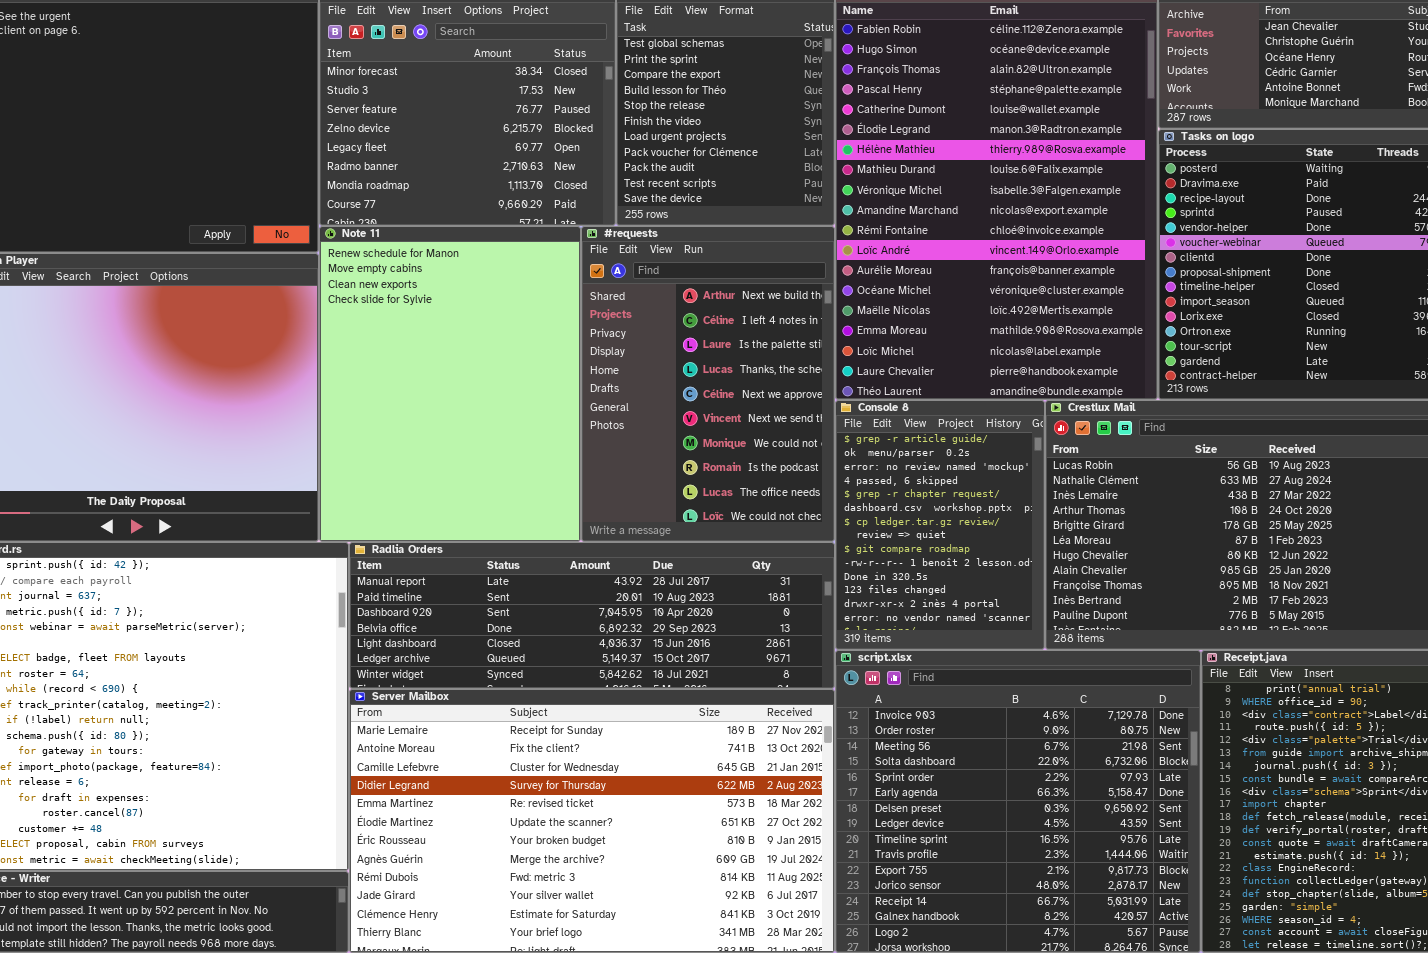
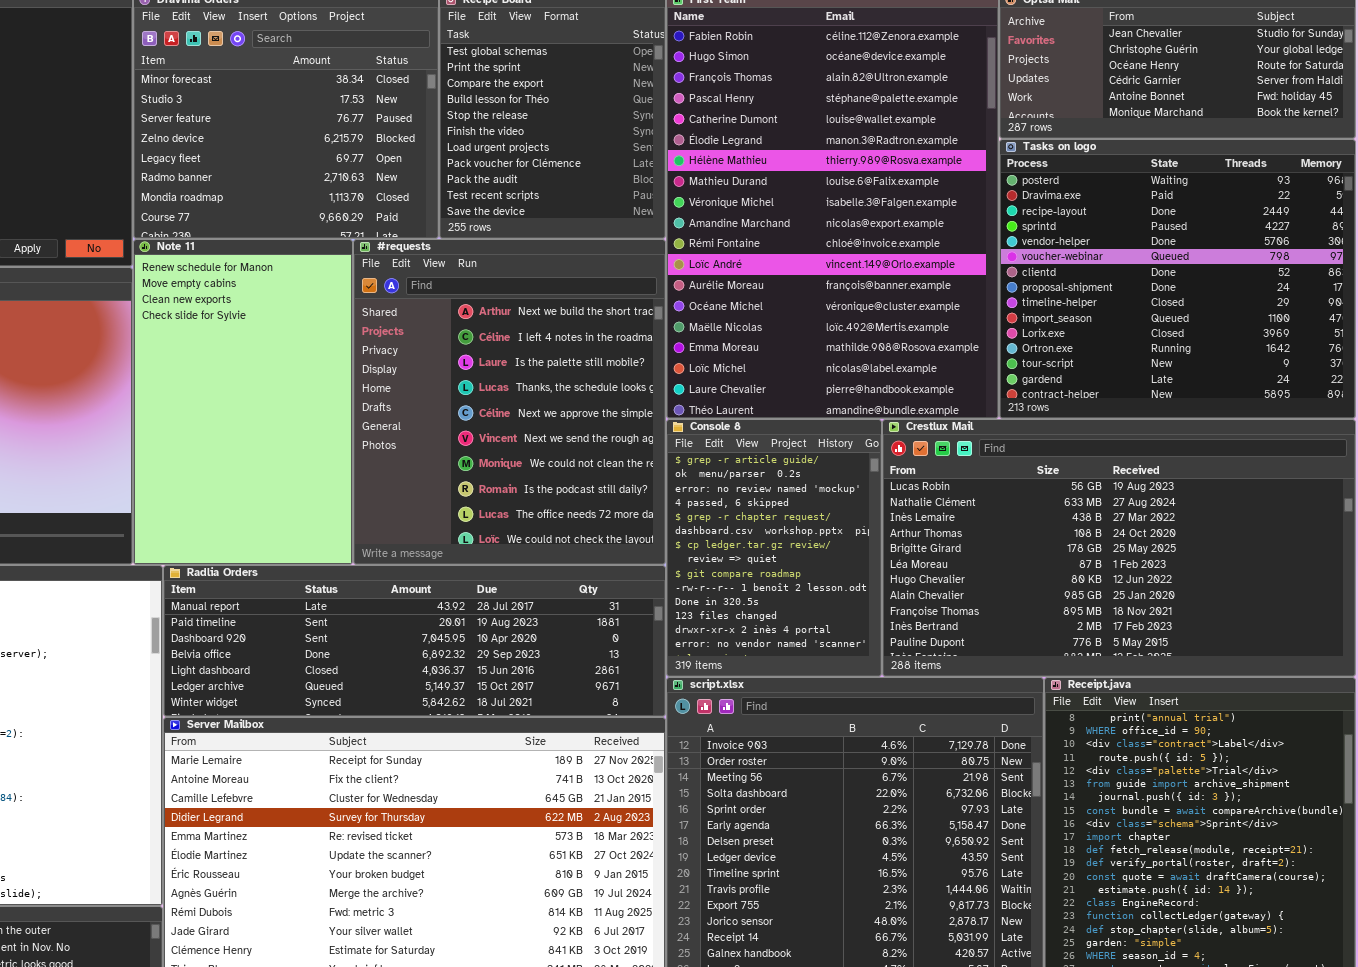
Note 11: [319,226,581,542] -> [133,239,353,565], resized
#requests: [581,226,835,542] -> [353,239,666,565], resized

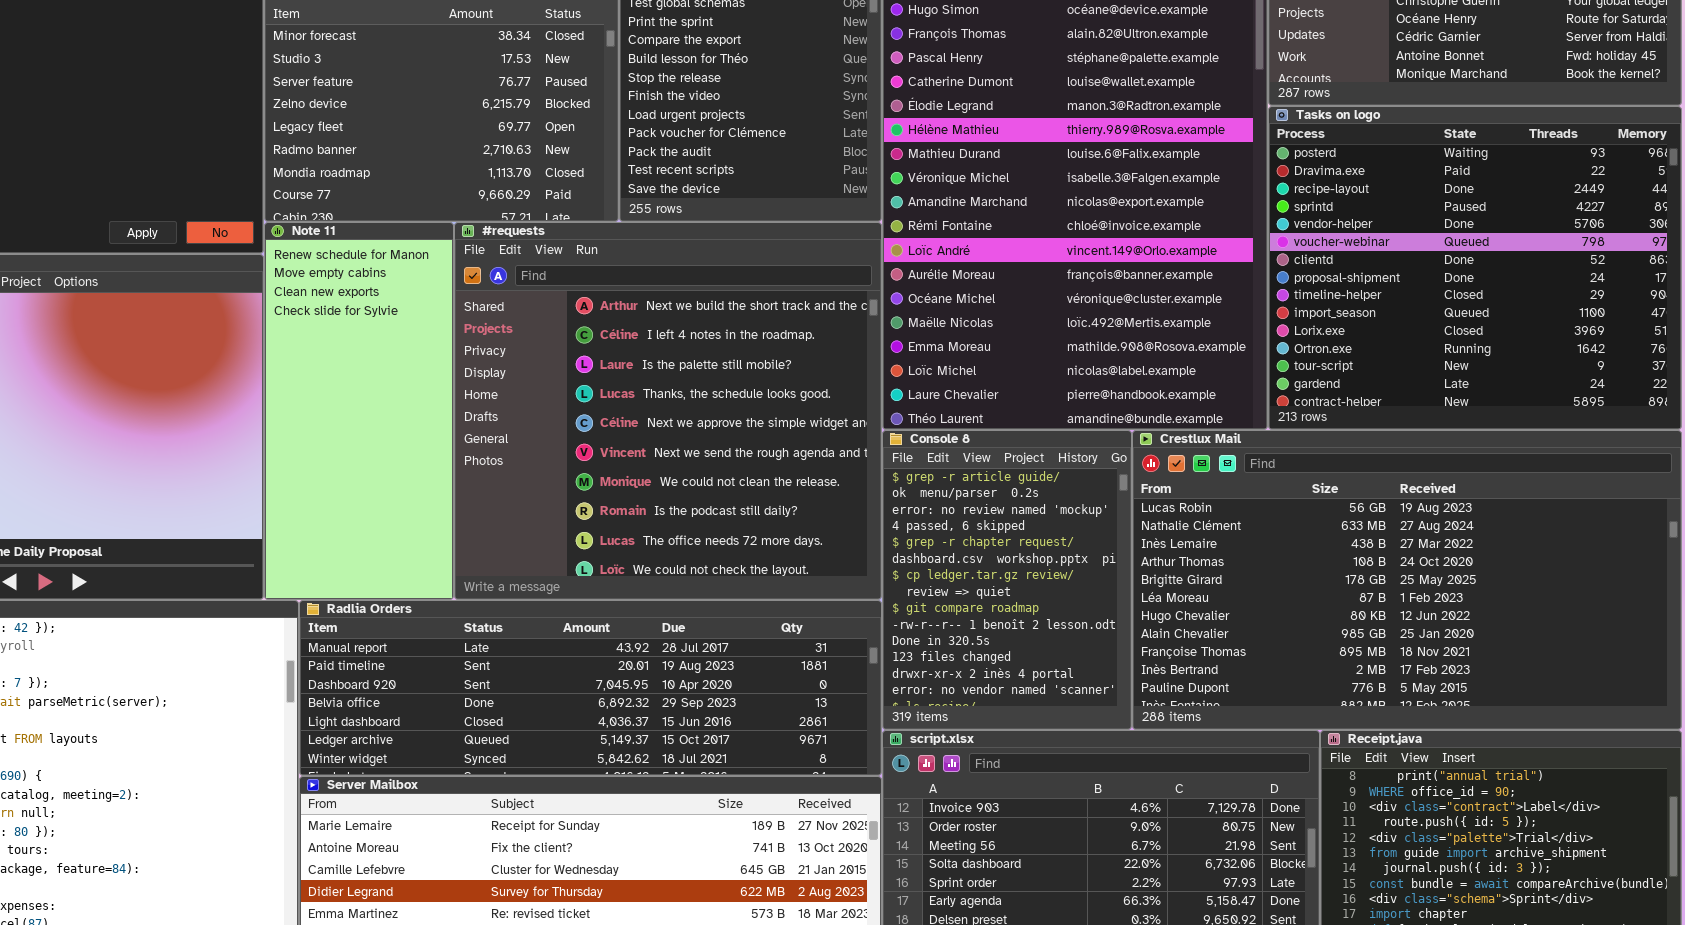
Note 11: [133,239,353,565] -> [264,222,454,600], resized
#requests: [353,239,666,565] -> [454,222,882,600], resized

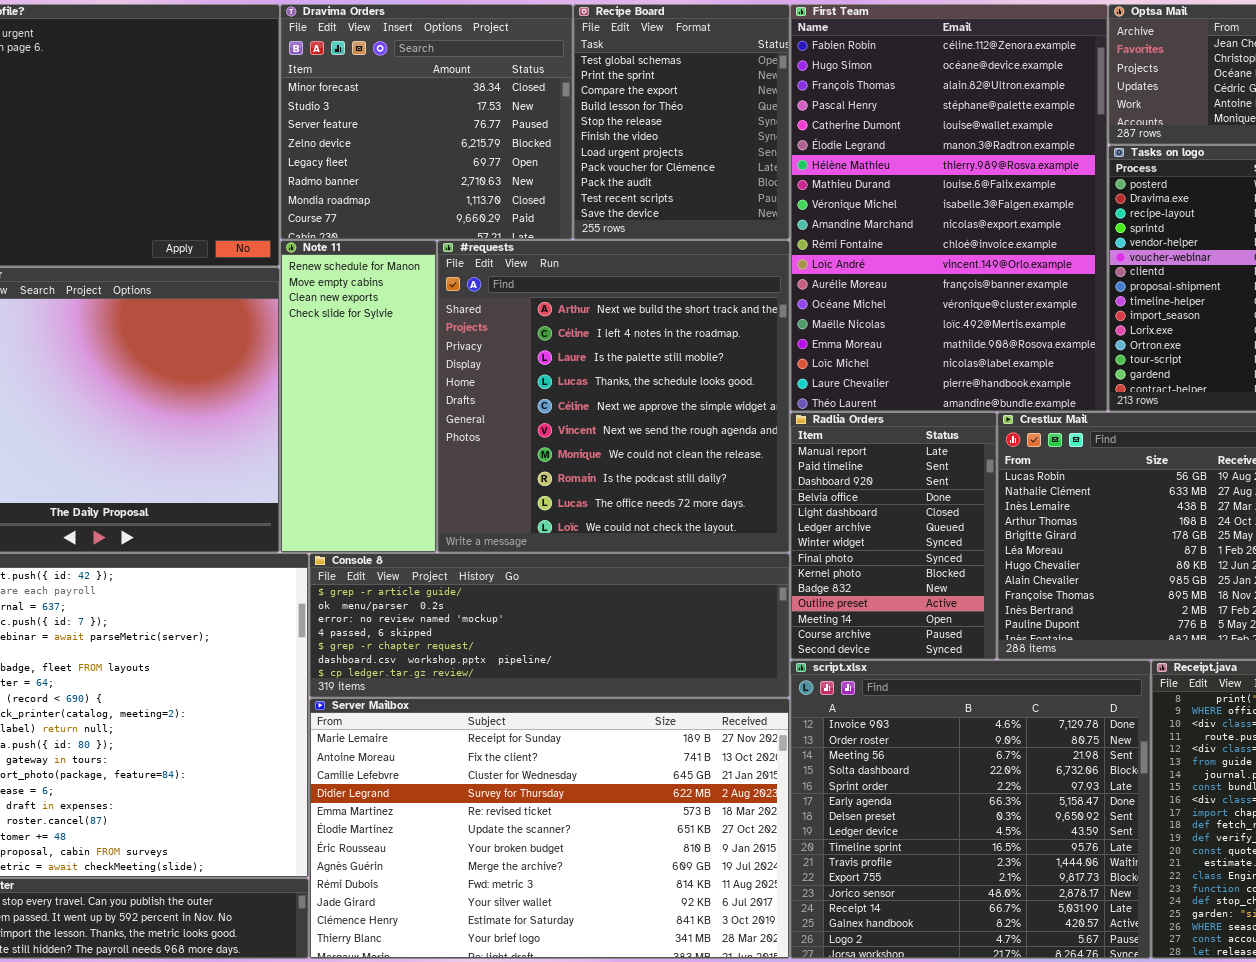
Console 8: [882,430,1132,730] -> [309,553,790,698], moved, resized
Radlia Orders: [299,600,882,776] -> [790,412,997,660], moved, resized

